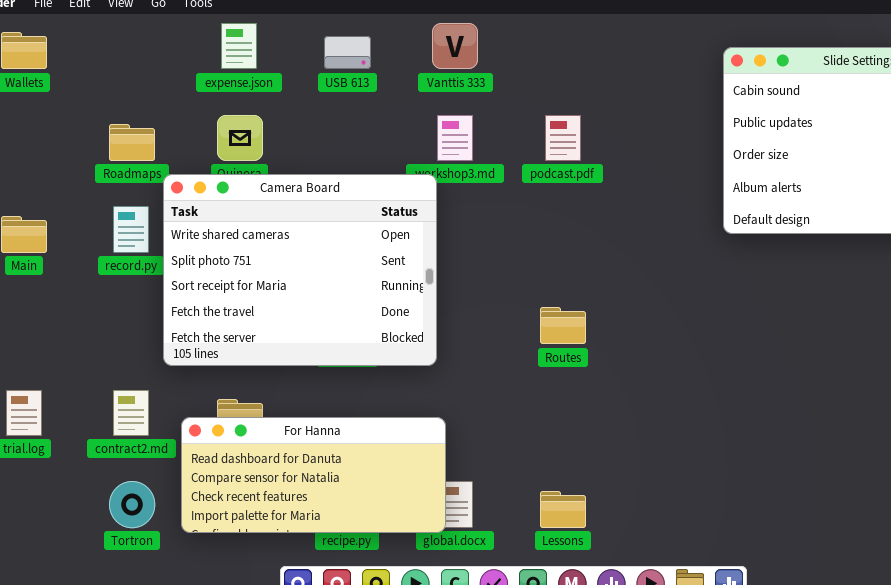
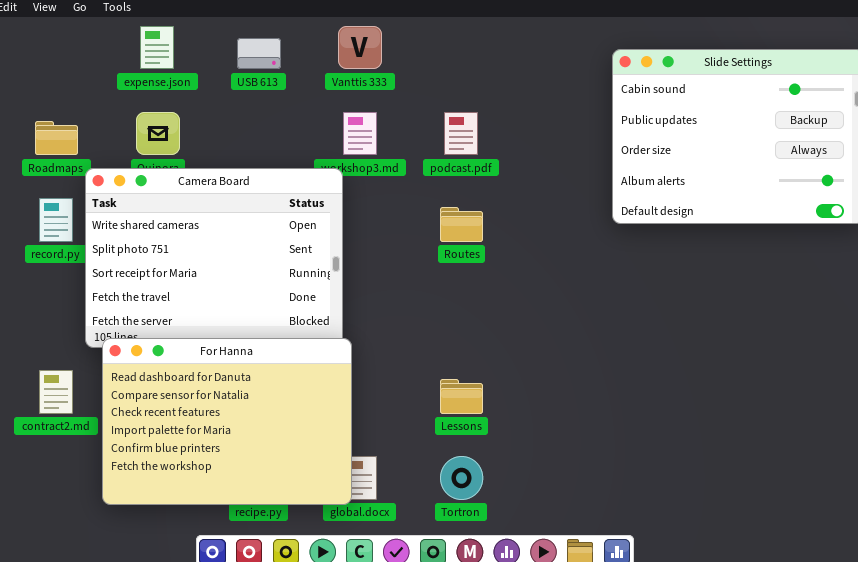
Routes: [540,307,586,344] -> [440,207,483,242], moved
For Hanna: [181,417,446,533] -> [102,338,352,505], resized
Tortron: [109,481,155,528] -> [440,456,483,500], moved
Lessons: [540,491,586,528] -> [440,379,483,414], moved

